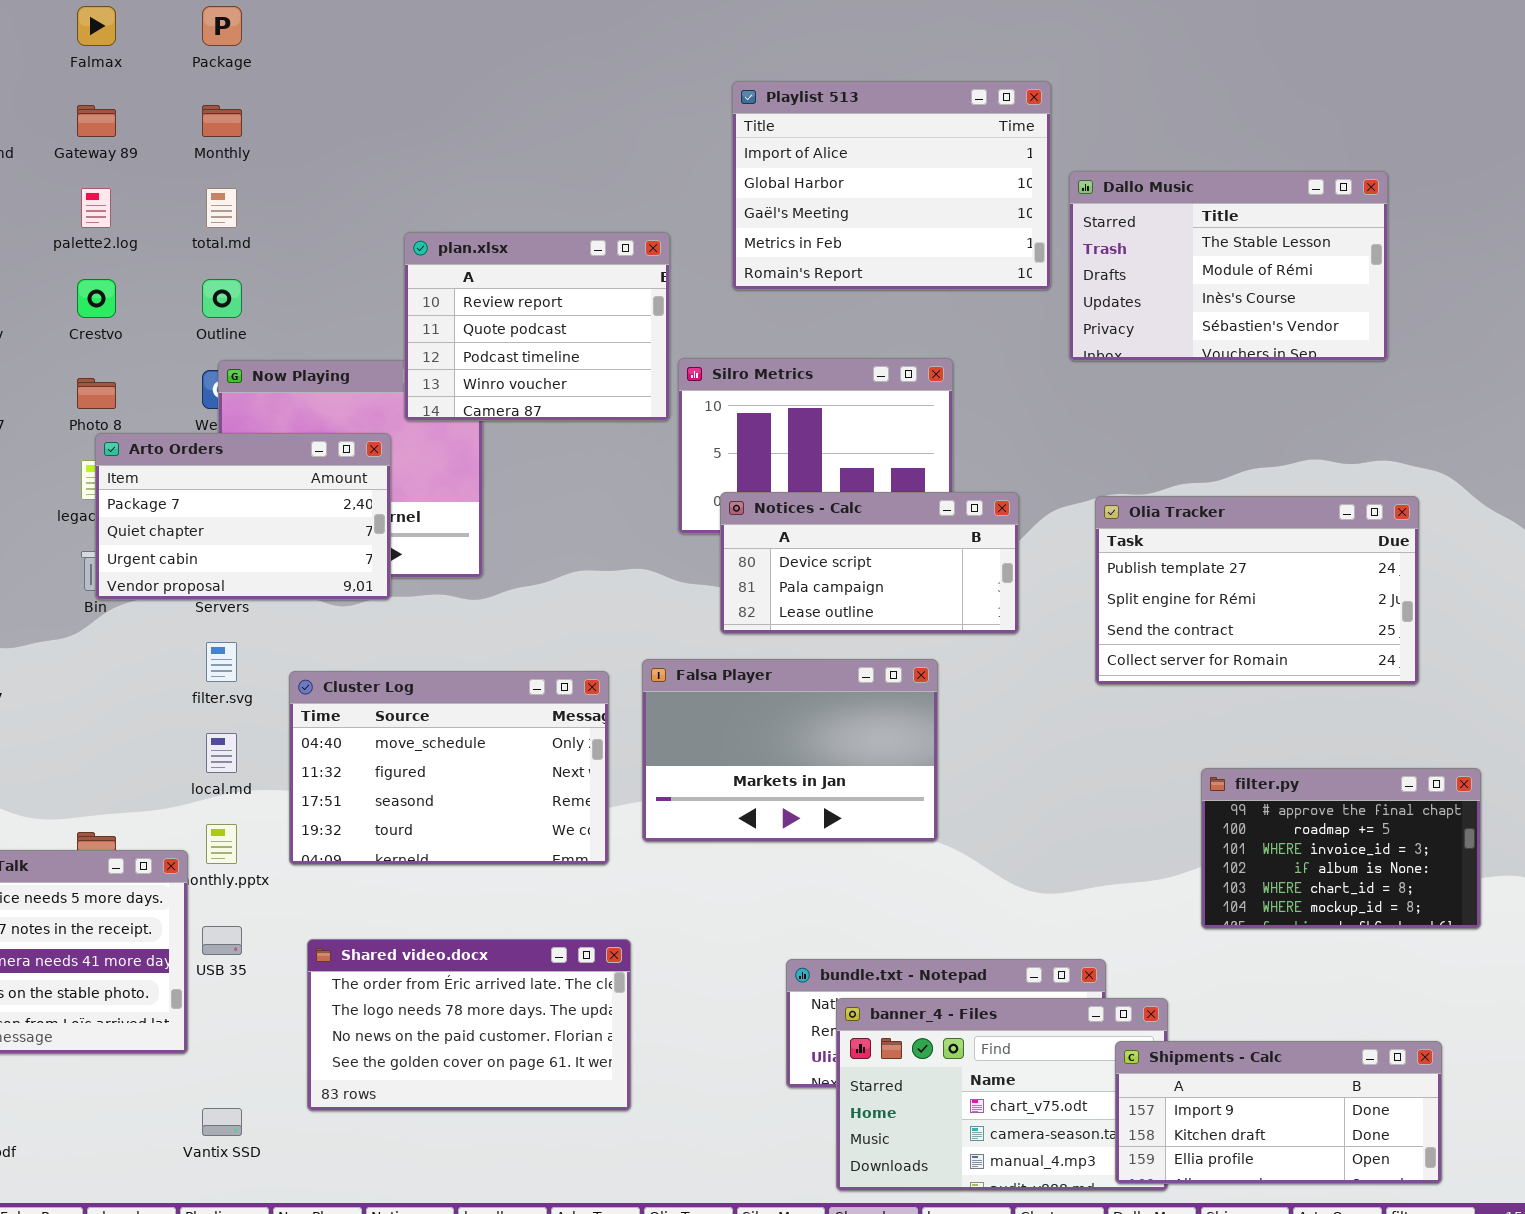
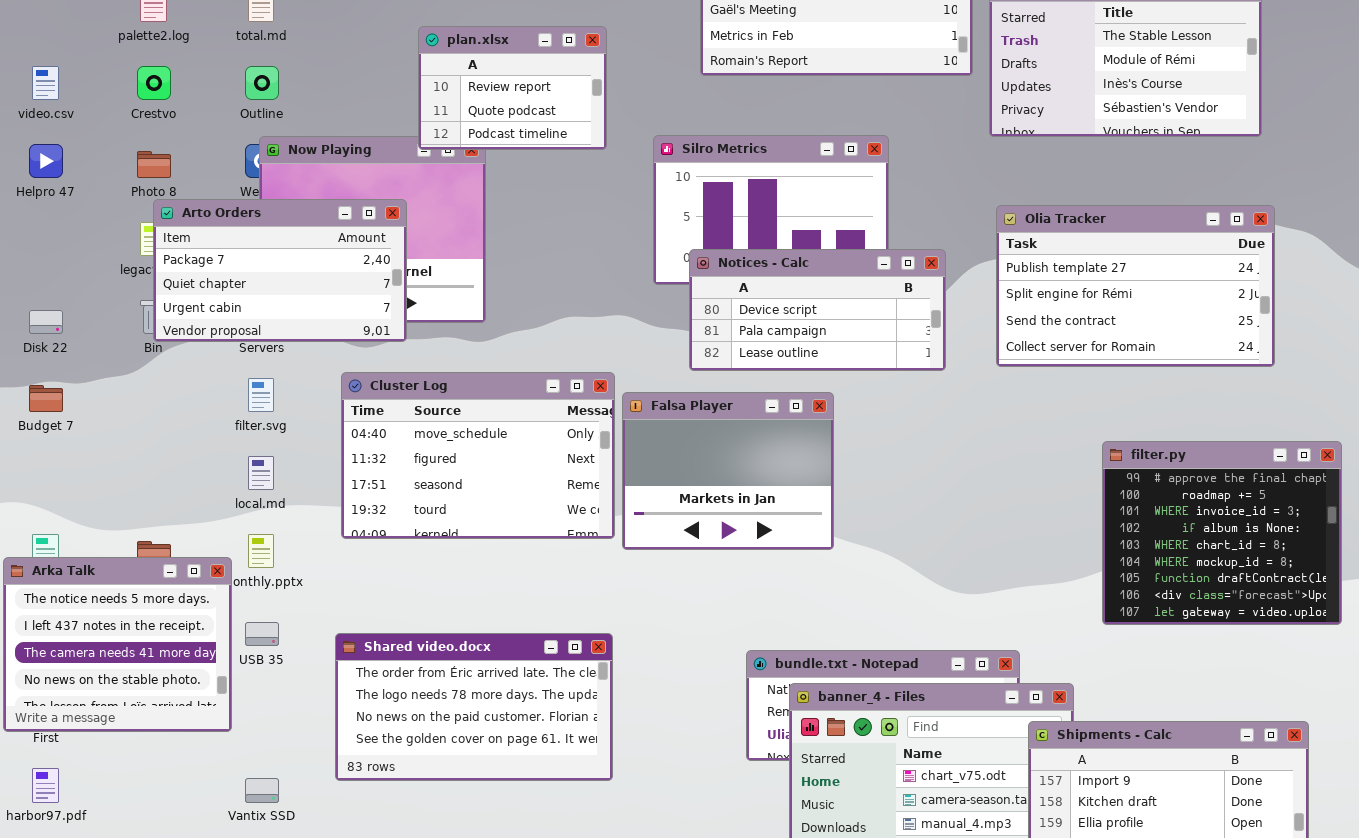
plan.xlsx: [404,232,670,421] -> [418,26,607,150], resized
Olia Tracker: [1095,496,1419,685] -> [996,205,1275,367], moved
Falsa Player: [642,659,938,842] -> [622,392,834,550], resized
Cluster Log: [289,671,609,865] -> [341,372,615,539], moved
filter.py: [1201,768,1481,929] -> [1102,441,1342,625], resized

